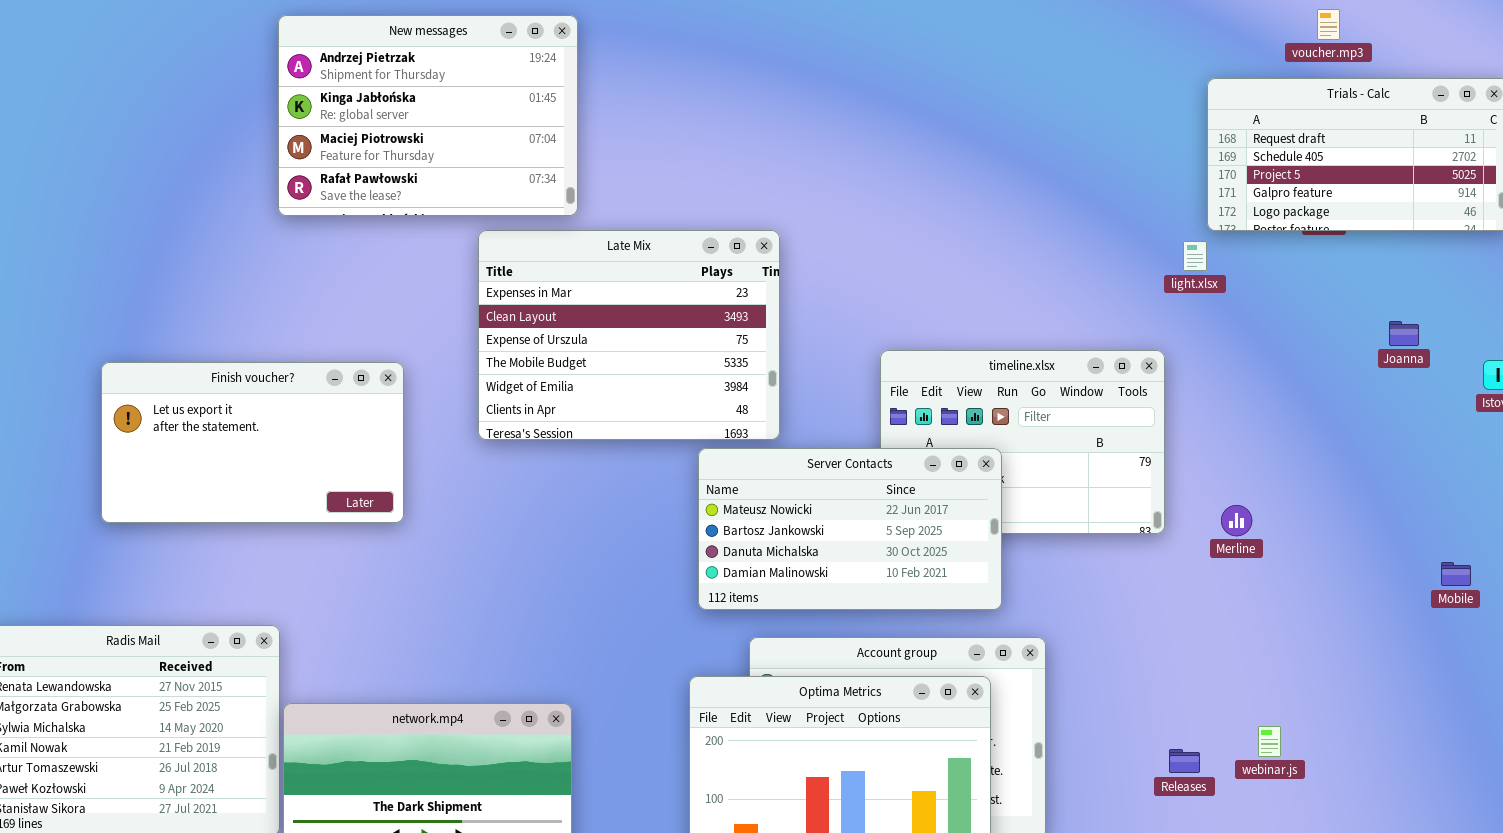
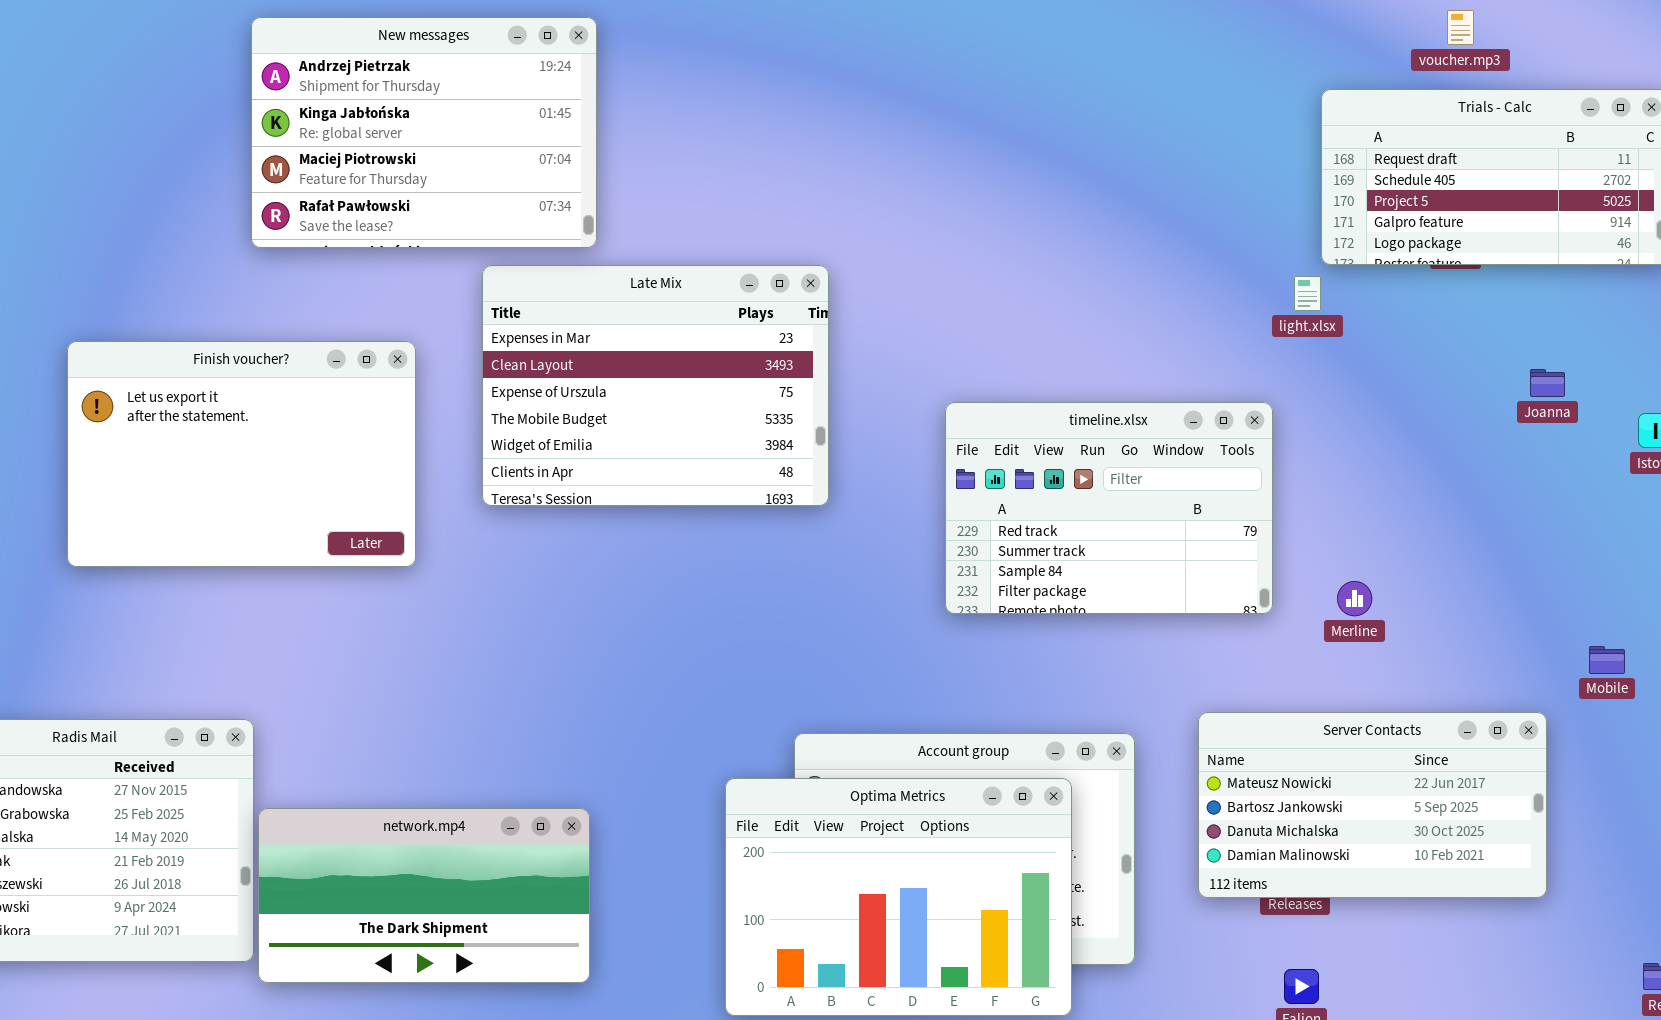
Finish voucher?: [101,362,404,523] -> [67,341,416,567], moved, resized
Server Contacts: [698,448,1002,610] -> [1198,712,1547,898], moved

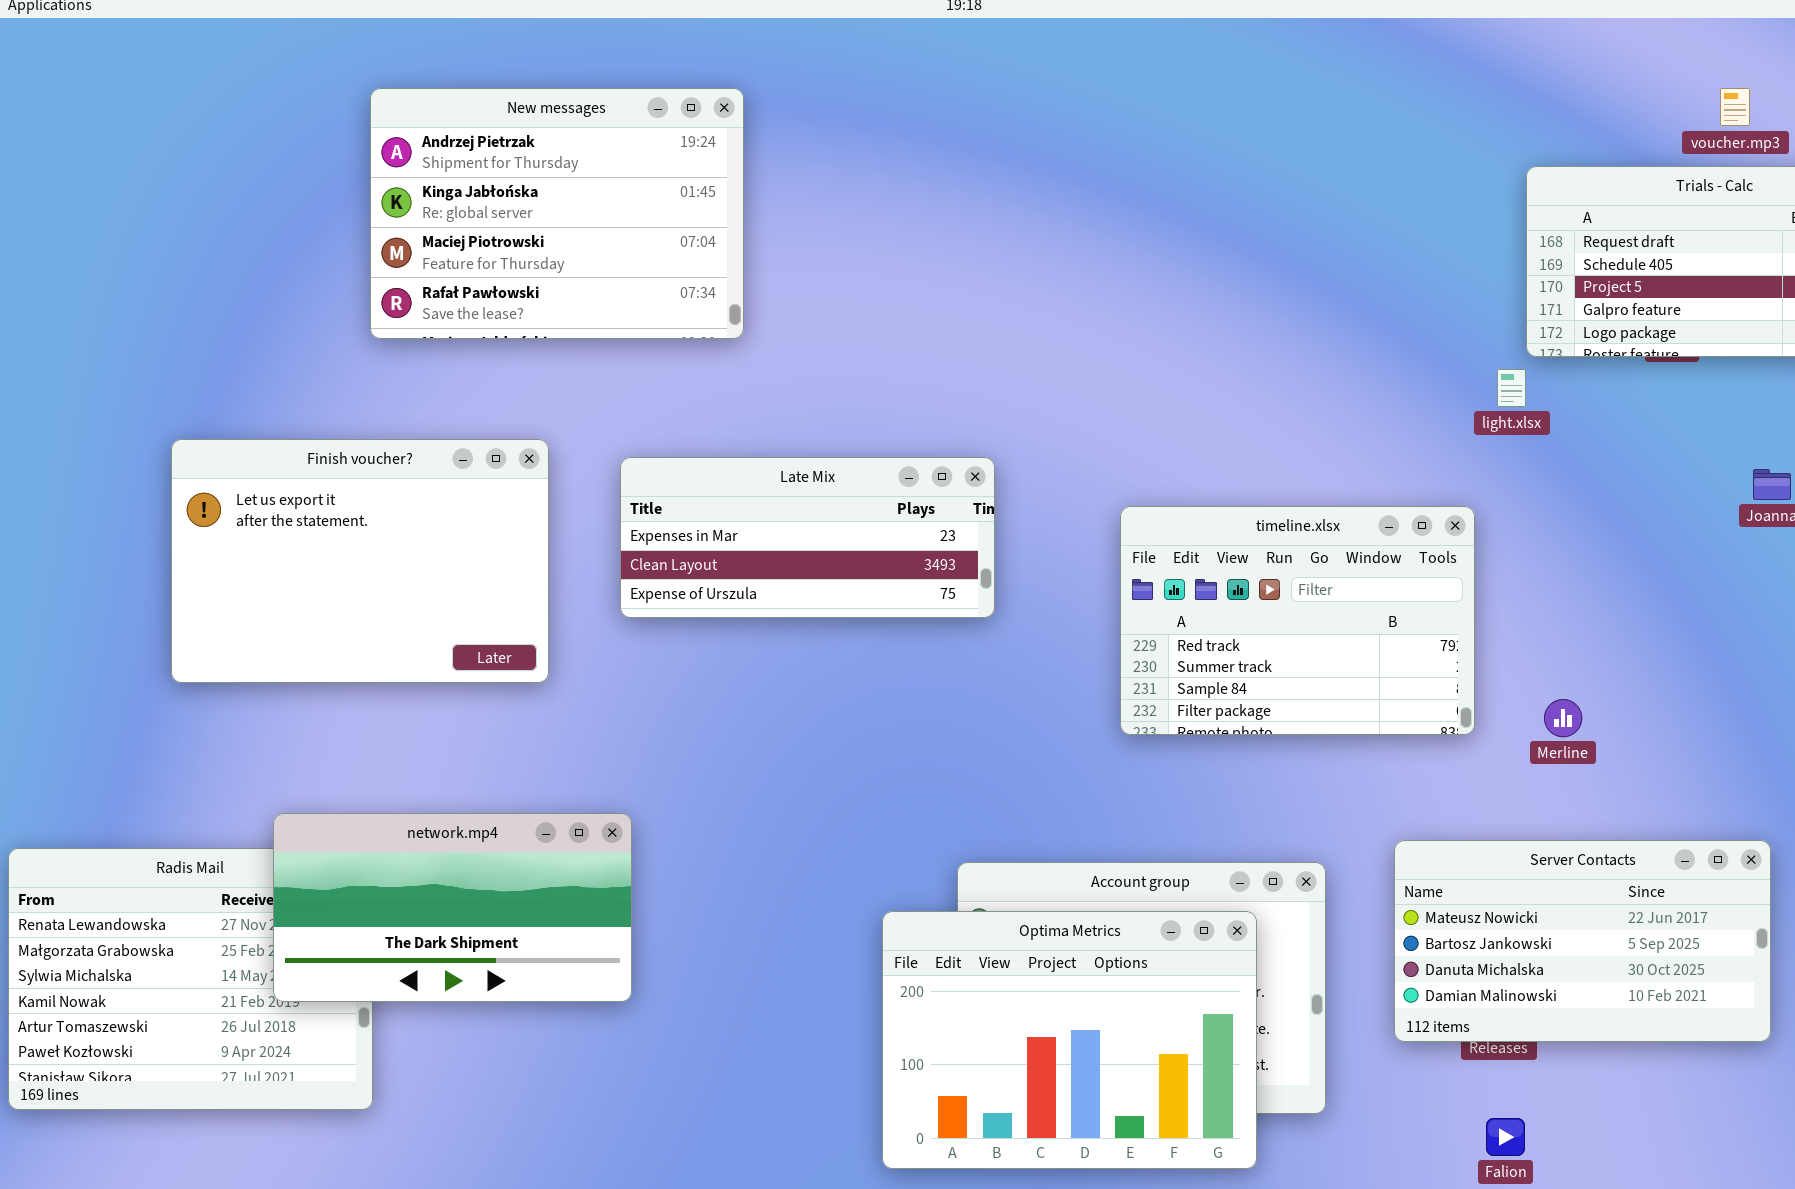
voucher.mp3: [1447,10,1474,45] -> [1720,88,1750,126], moved
Late Mix: [482,265,829,506] -> [620,457,995,618], resized
network.mp4: [258,808,590,983] -> [273,813,632,1002], moved

